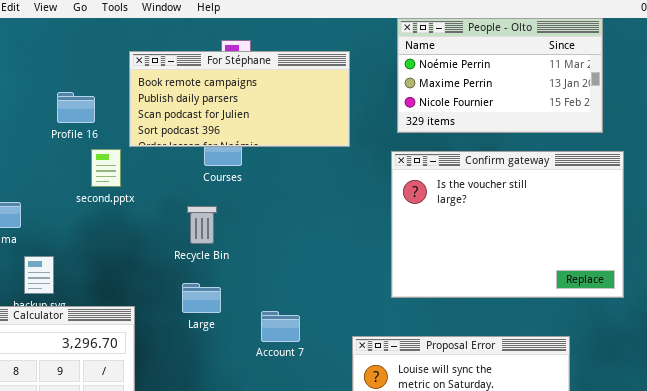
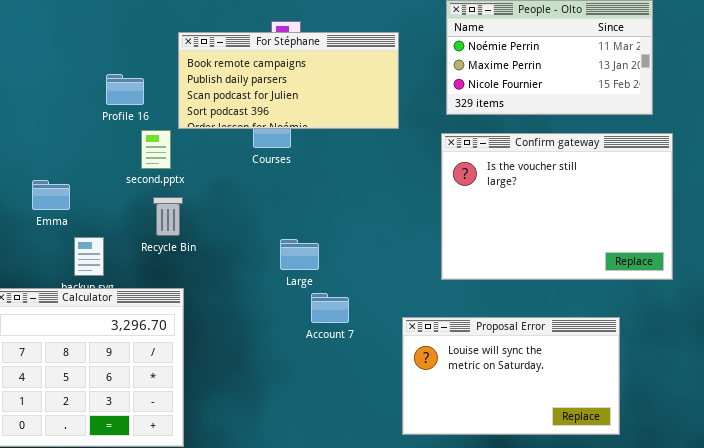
Recycle Bin: [187,206,217,244] -> [153,197,183,236], moved
Large: [182,283,221,313] -> [280,239,319,270], moved

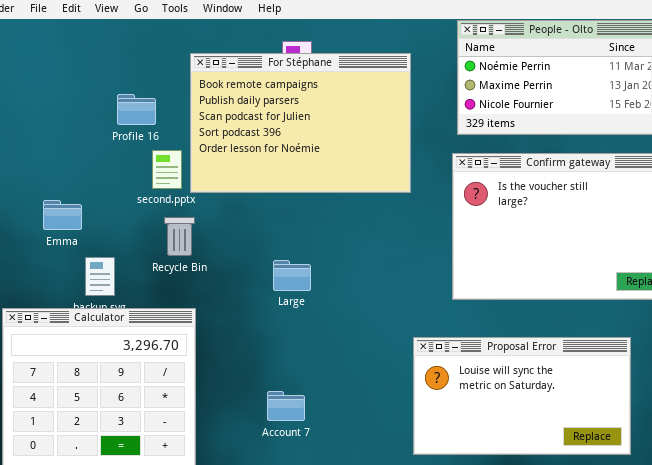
For Stéphane: [178,32,399,129] -> [190,53,411,193], resized
Large: [280,239,319,270] -> [273,260,311,291], moved
Account 7: [311,293,349,323] -> [267,391,305,421], moved

